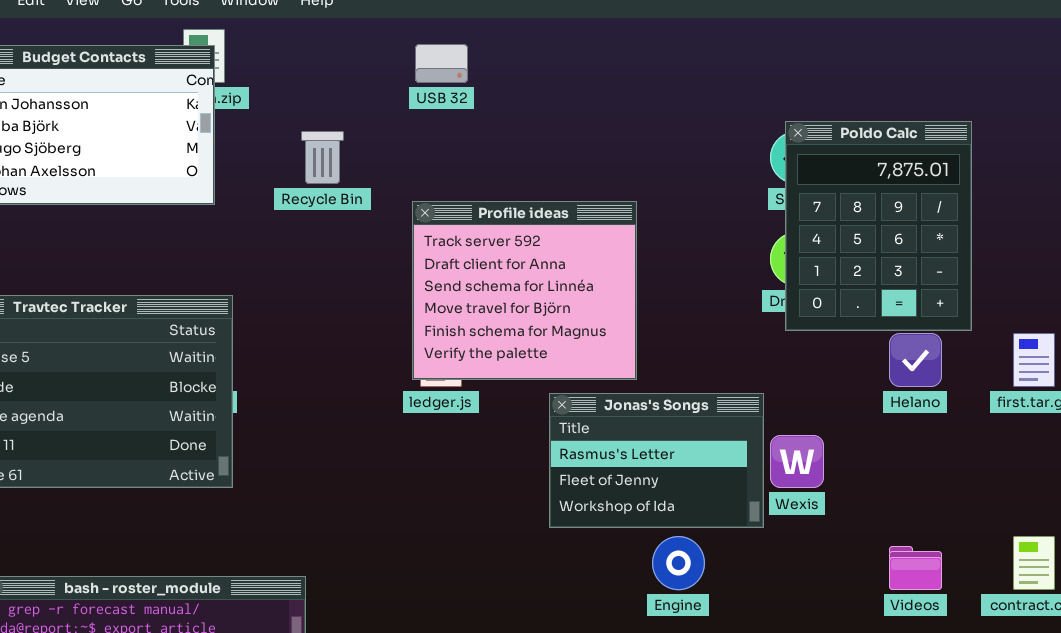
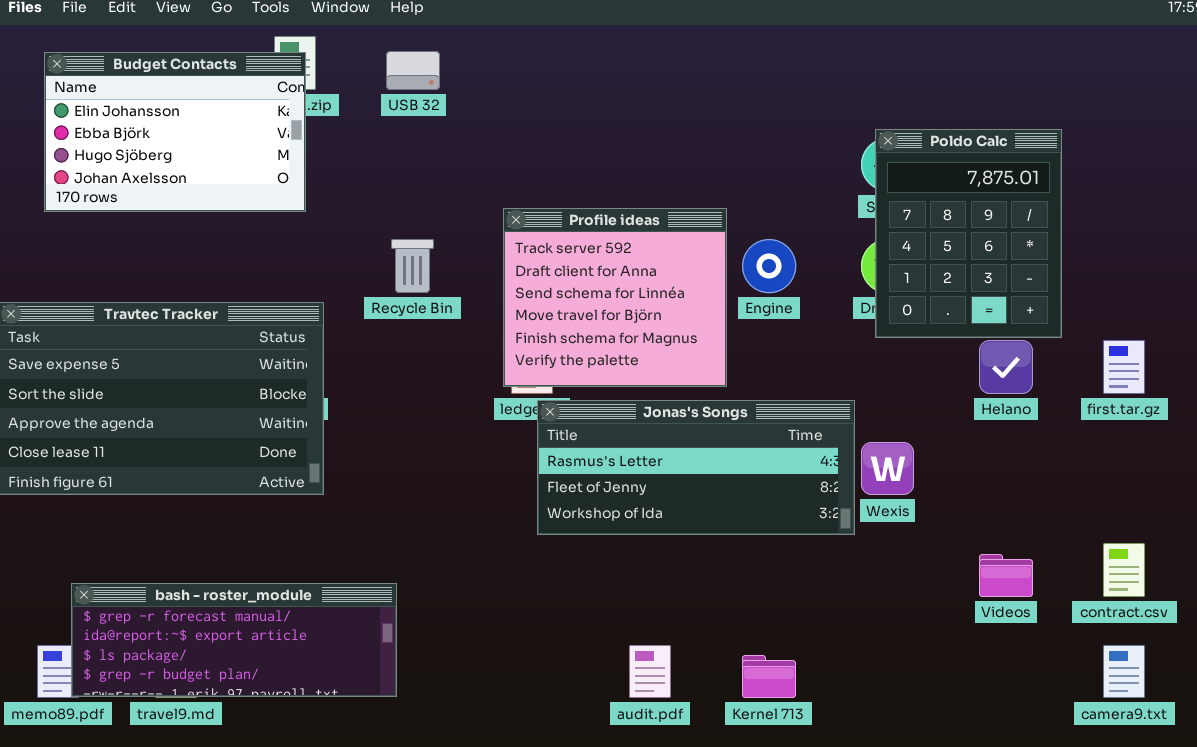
USB 32: [415,44,468,83] -> [386,51,440,90], moved
Recycle Bin: [301,131,344,184] -> [391,239,434,293], moved
Jonas's Songs: [549,393,764,528] -> [537,400,855,535], resized
Engine: [652,536,705,590] -> [742,239,796,293], moved

